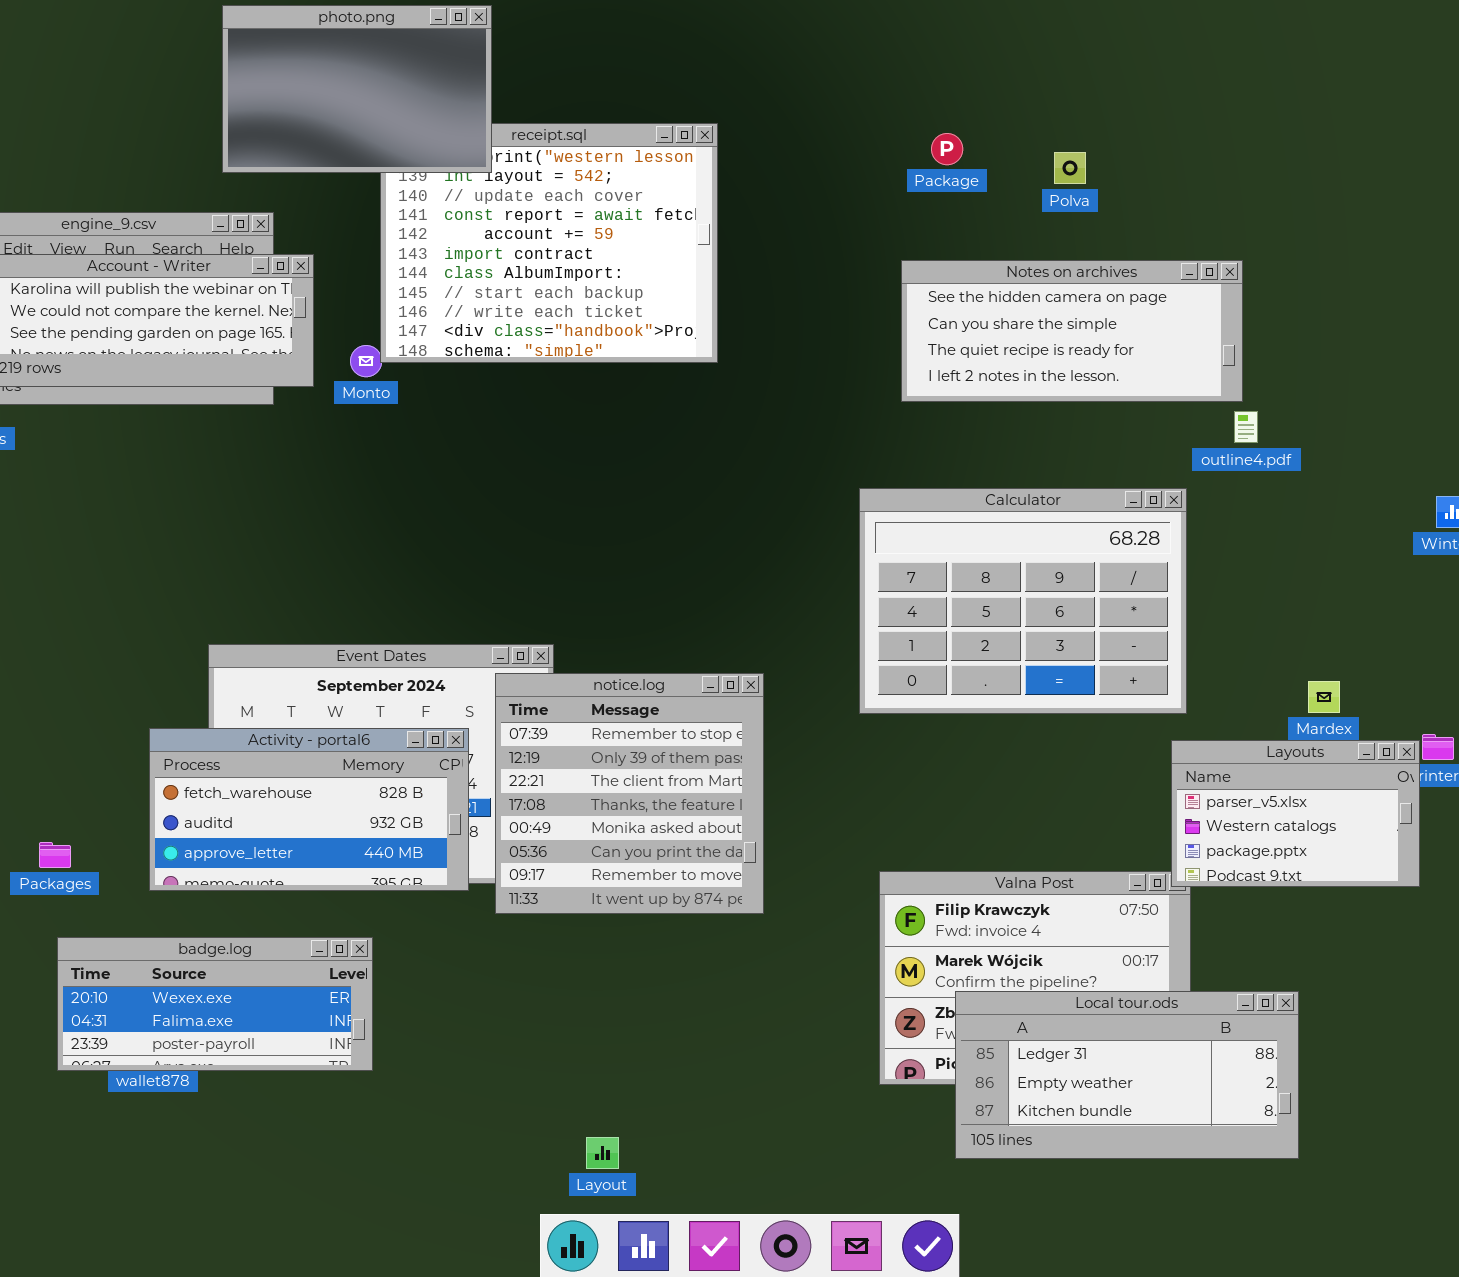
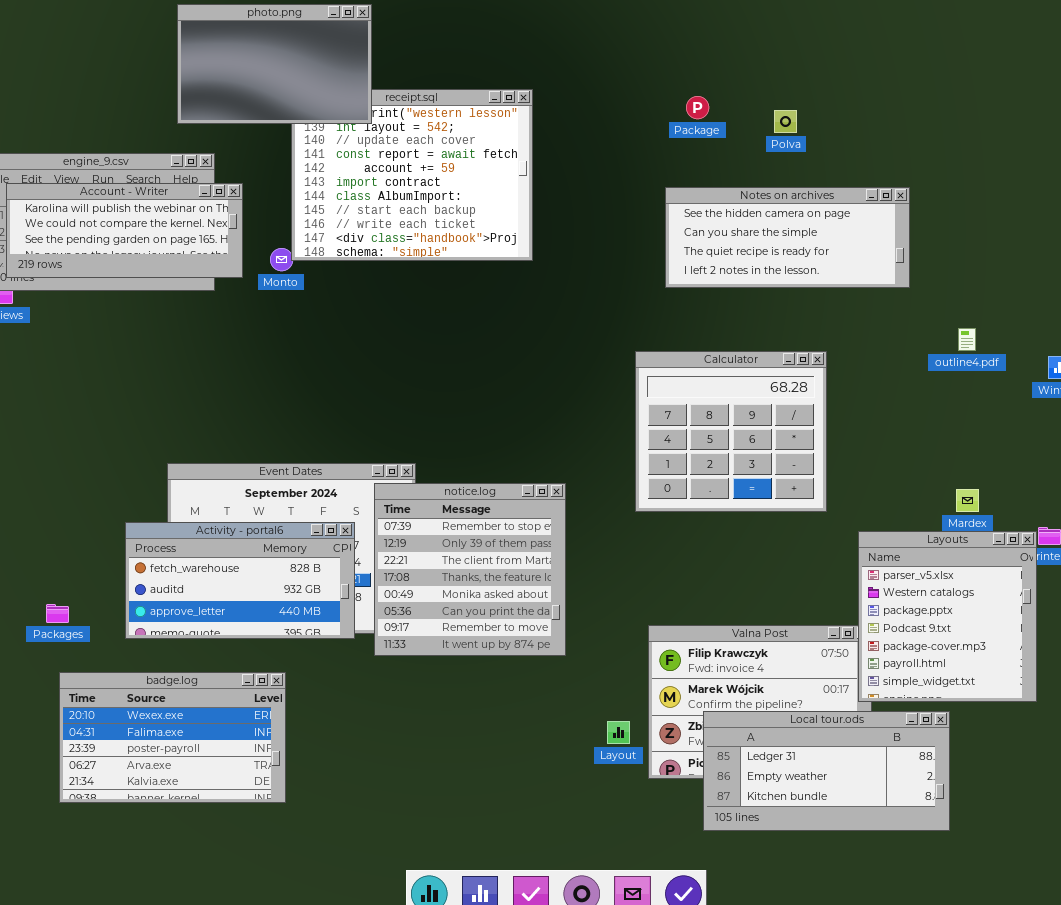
outline4.pdf: [1234,411,1258,443] -> [958,328,976,351], moved
Calculator: [859,488,1187,714] -> [635,351,827,512], resized
Layouts: [1171,740,1420,887] -> [858,531,1037,702], resized
badge.log: [57,937,373,1071] -> [59,672,286,803], resized
Layout: [586,1137,619,1169] -> [607,721,630,744], moved

